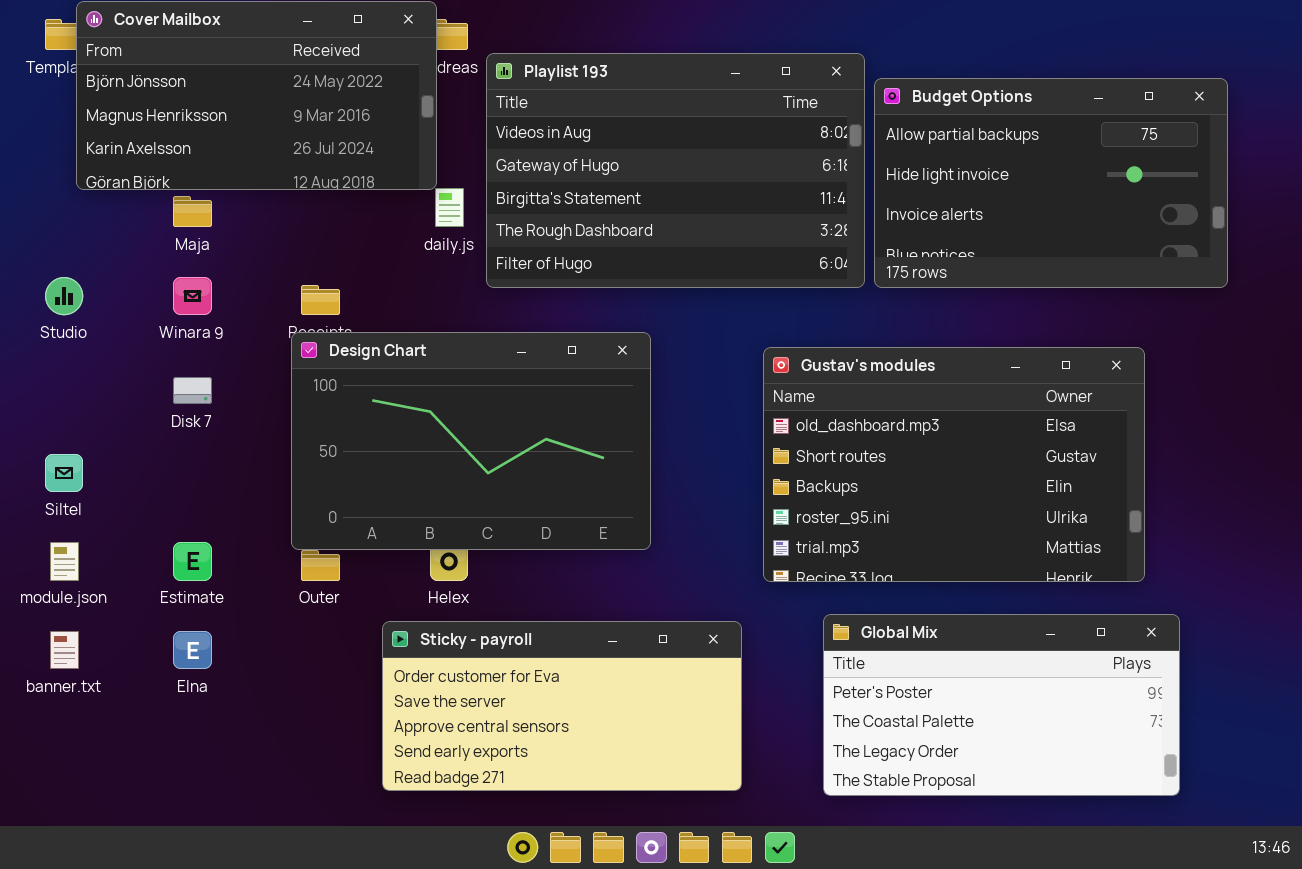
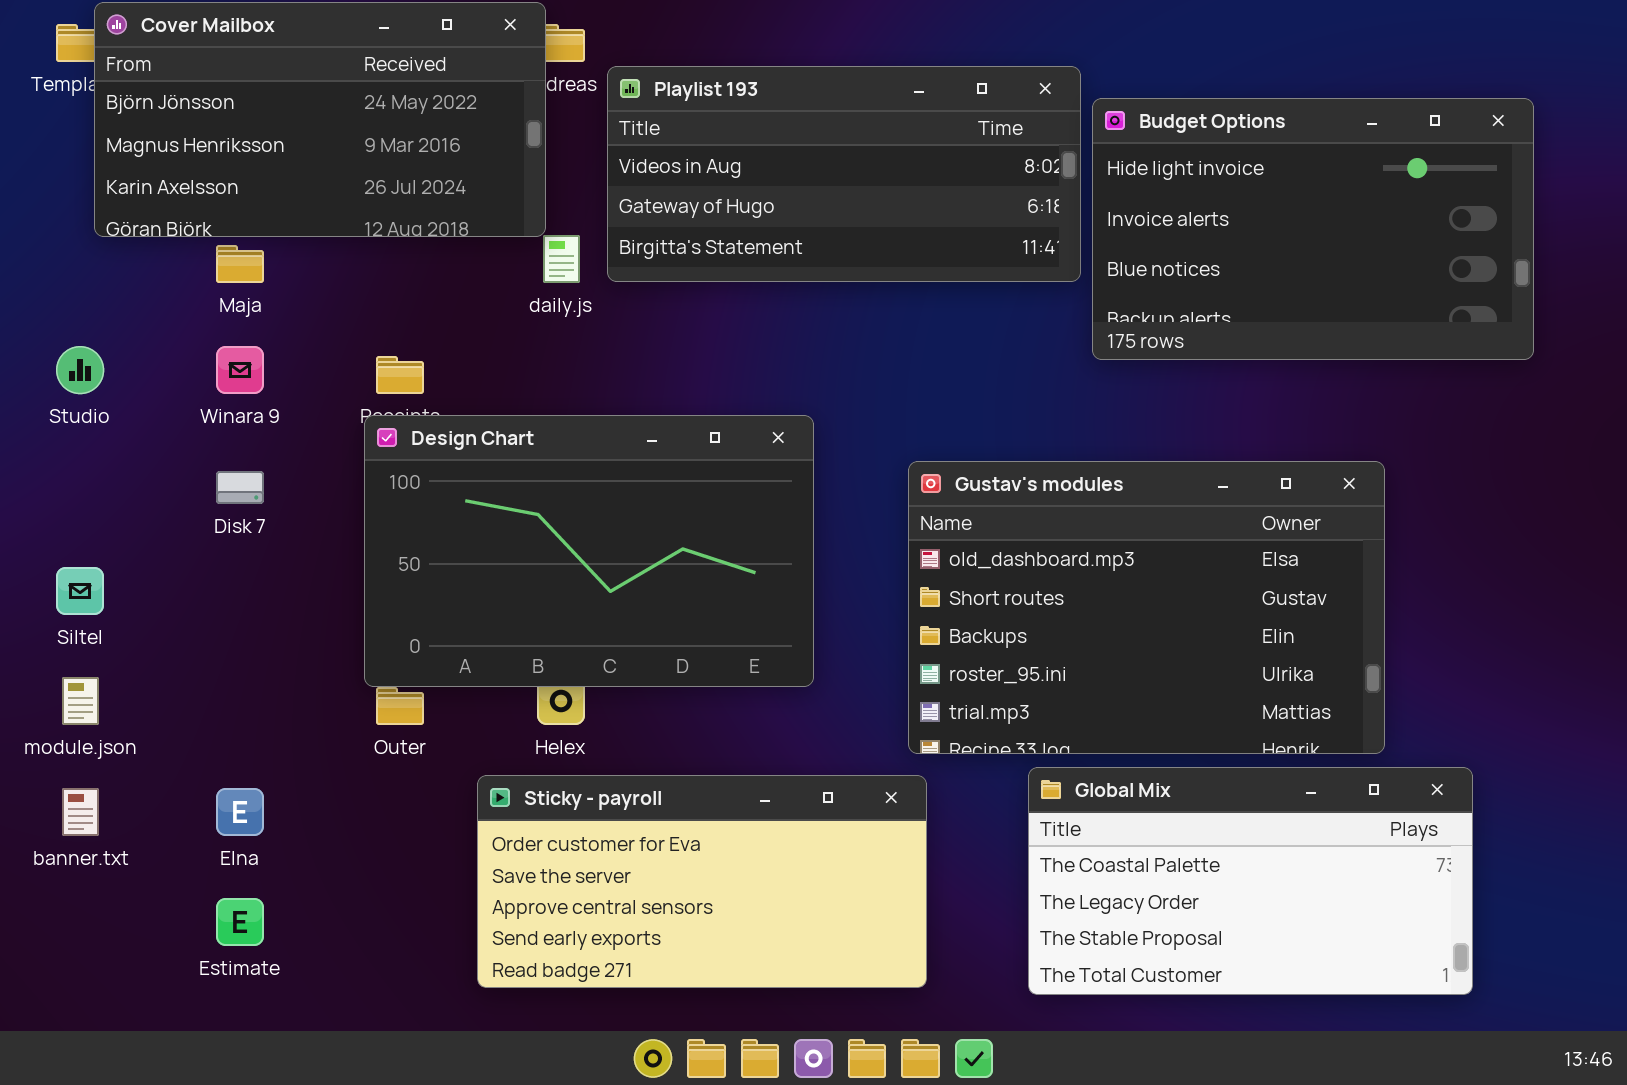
Playlist 193: [486,53,865,288] -> [607,66,1081,282], resized
Budget Options: [874,78,1228,288] -> [1092,98,1534,360], scrolled down 1 row
Gustav's modules: [763,347,1145,582] -> [908,461,1385,754], moved
Estimate: [173,542,212,581] -> [216,898,264,946], moved
Global Mix: [823,614,1180,796] -> [1028,767,1473,995], scrolled down 1 row

